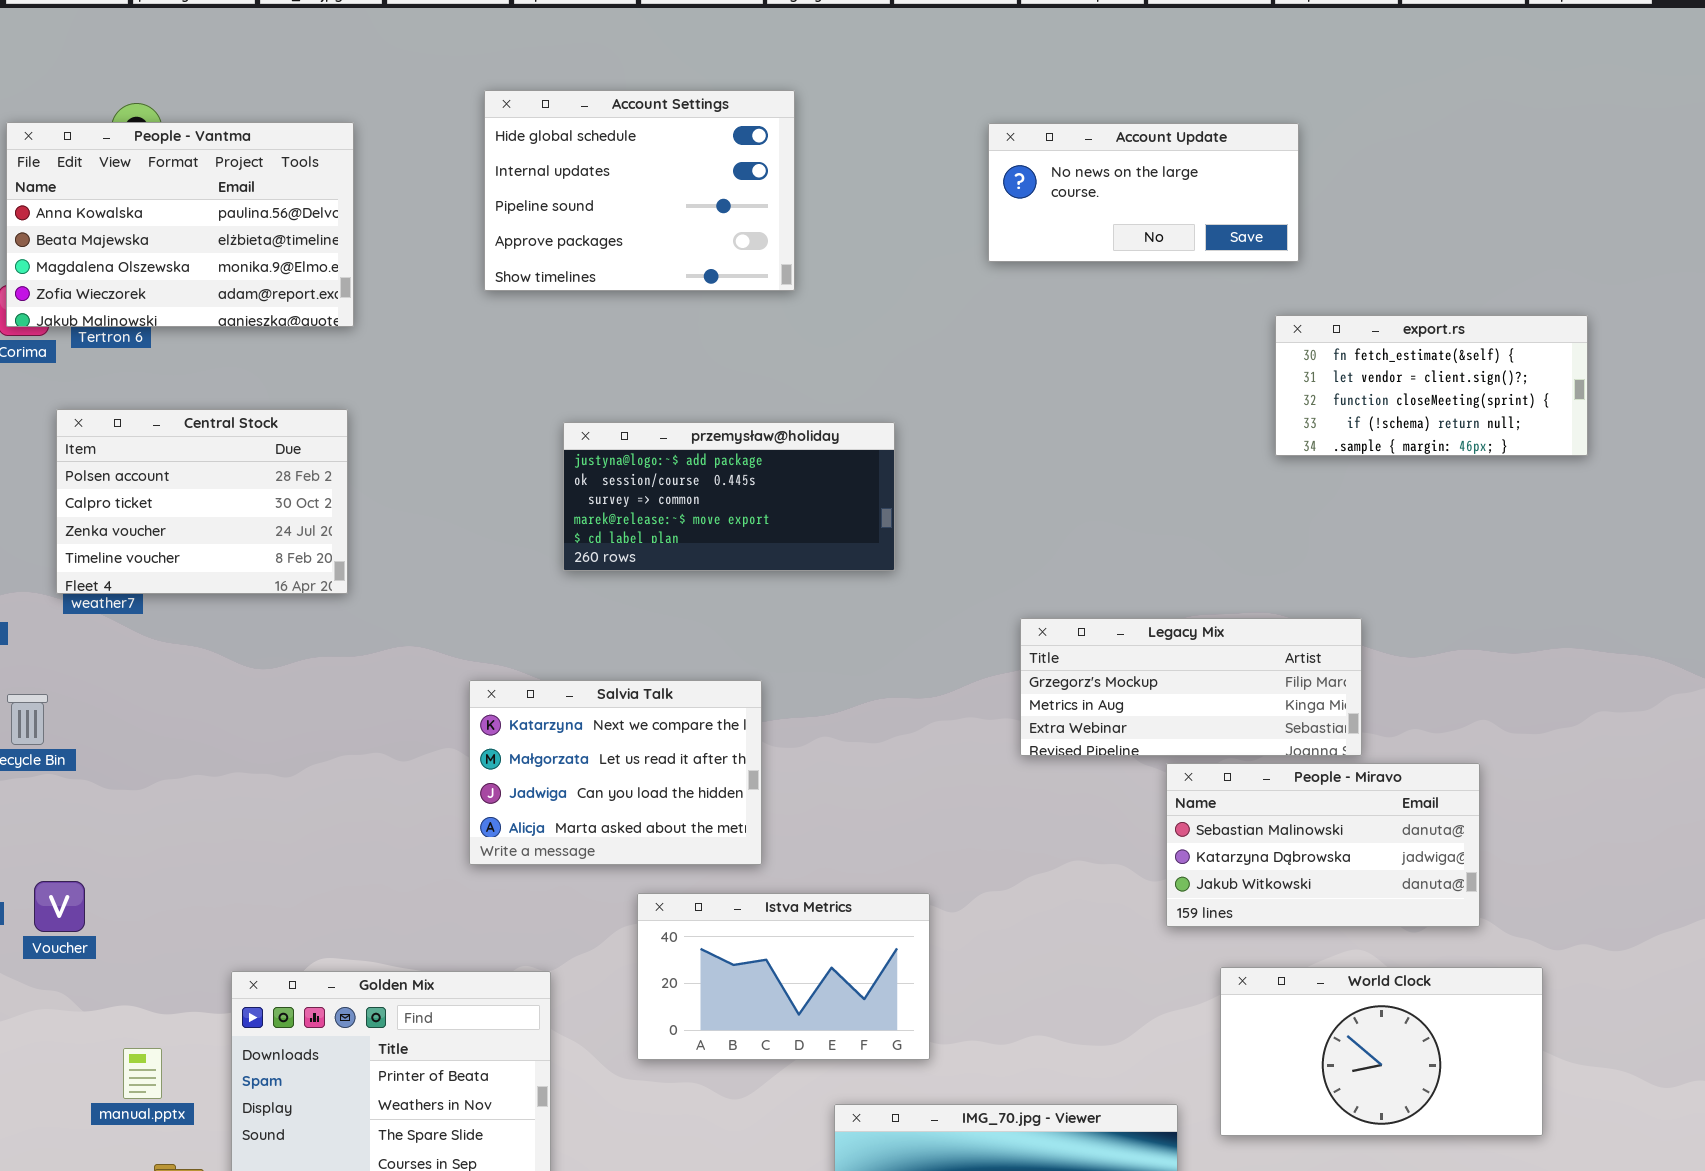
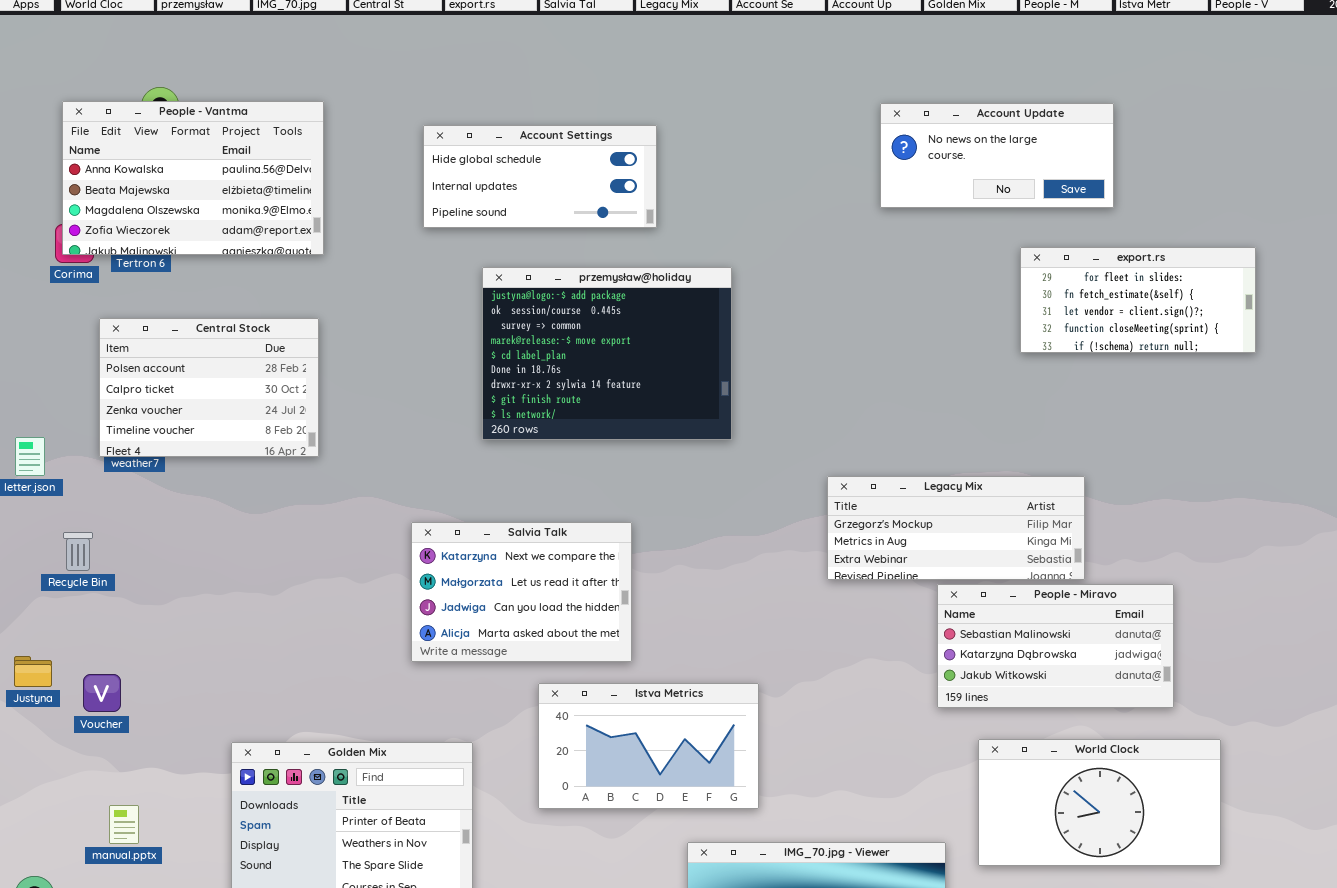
Account Settings: [484,90,795,291] -> [423,125,657,228], resized
Account Update: [988,123,1299,262] -> [880,103,1114,208], moved
export.rs: [1275,315,1588,456] -> [1020,247,1256,353], scrolled up 1 row
przemysław@holiday: [563,422,895,571] -> [482,267,732,440], resized
manual.pptx: [123,1048,162,1099] -> [109,805,139,844], moved

